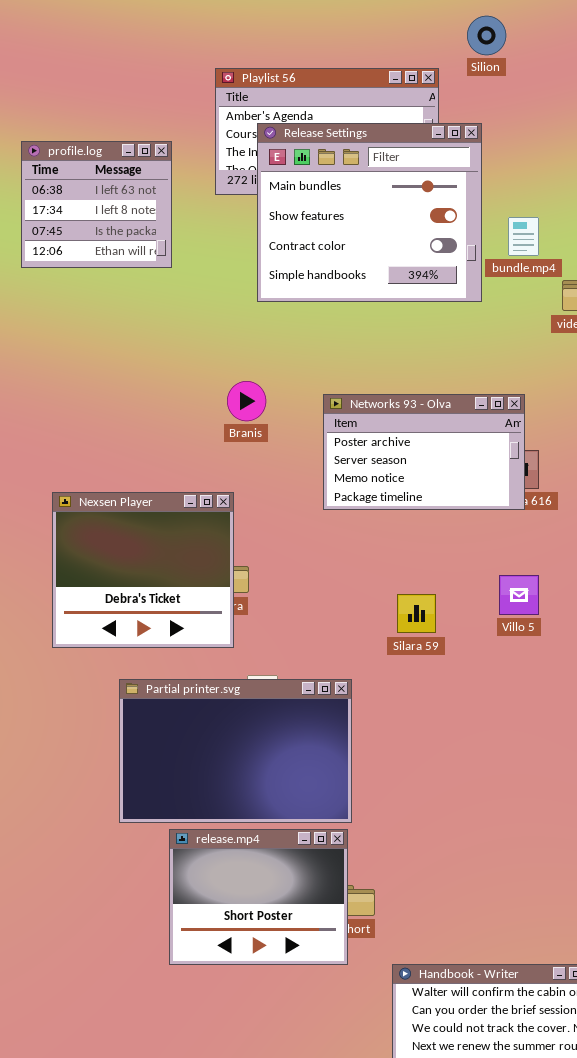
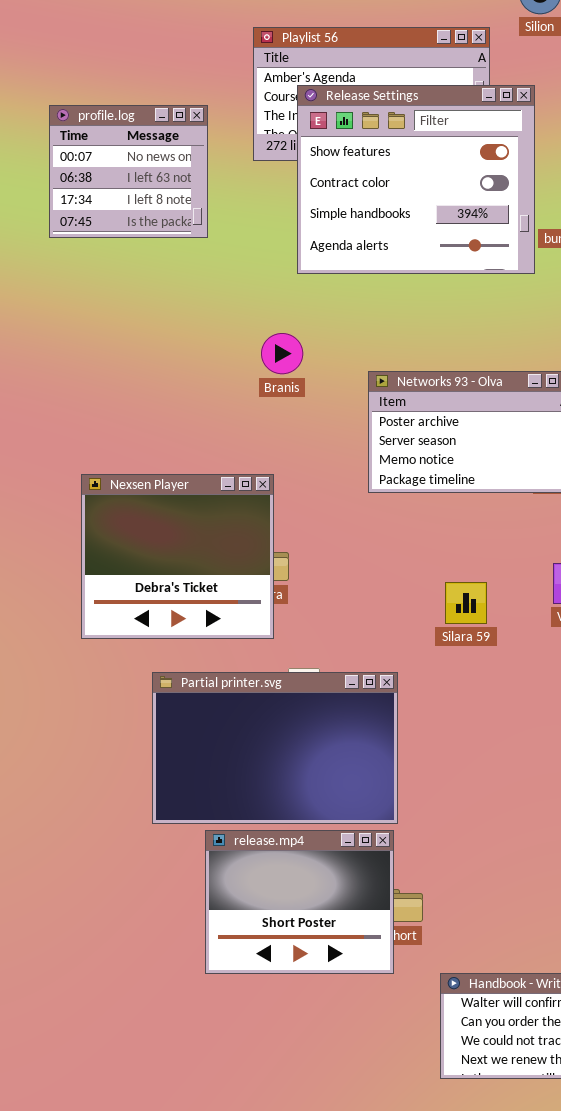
Release Settings: [257,123,482,302] -> [297,85,535,274], scrolled down 1 row
profile.log: [21,141,172,268] -> [49,105,208,238], scrolled up 1 row
Branis: [227,381,266,421] -> [261,333,303,374], moved

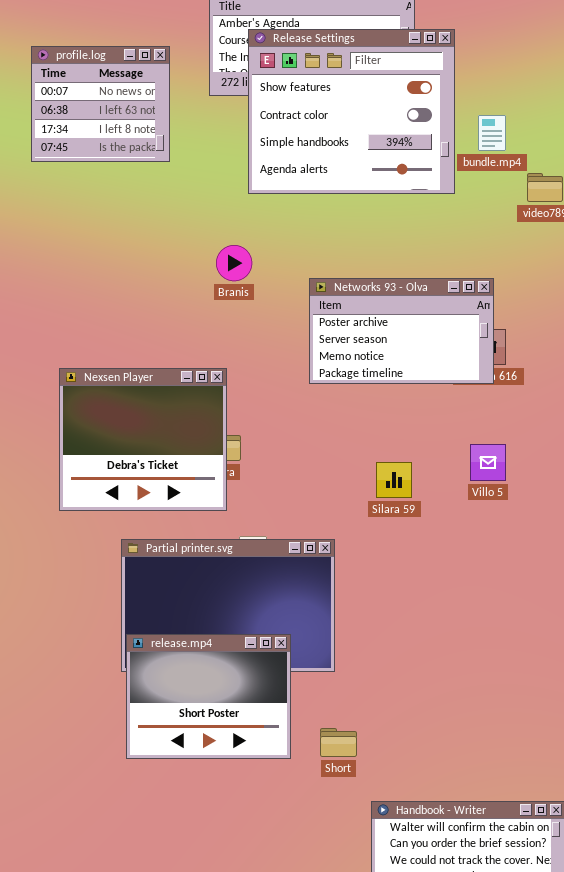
release.mp4: [205,830,394,974] -> [126,634,291,759], moved

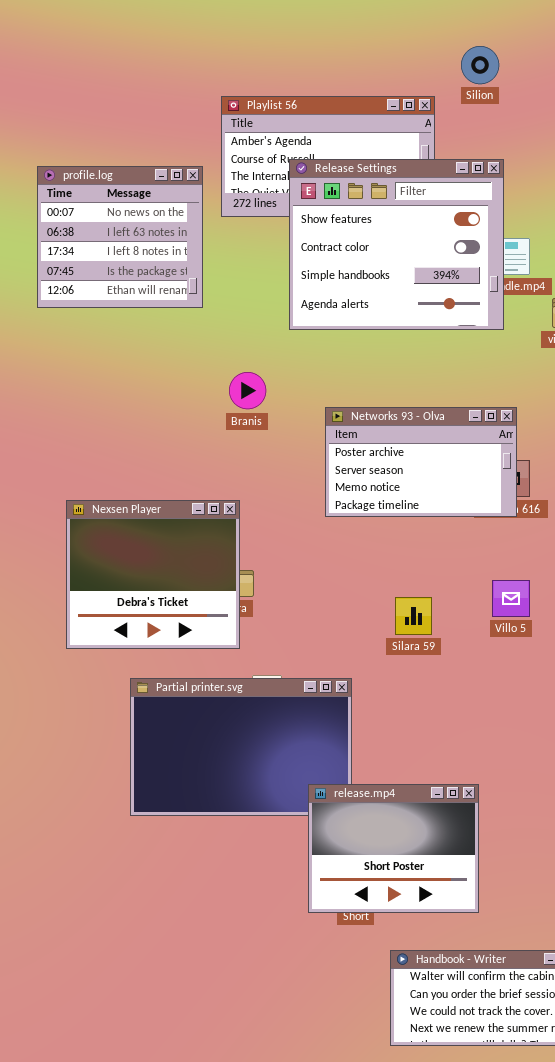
Release Settings: [248,29,455,194] -> [289,159,504,330], moved
profile.log: [31,46,170,162] -> [37,166,203,308], resized
release.mp4: [126,634,291,759] -> [308,784,479,913], moved

